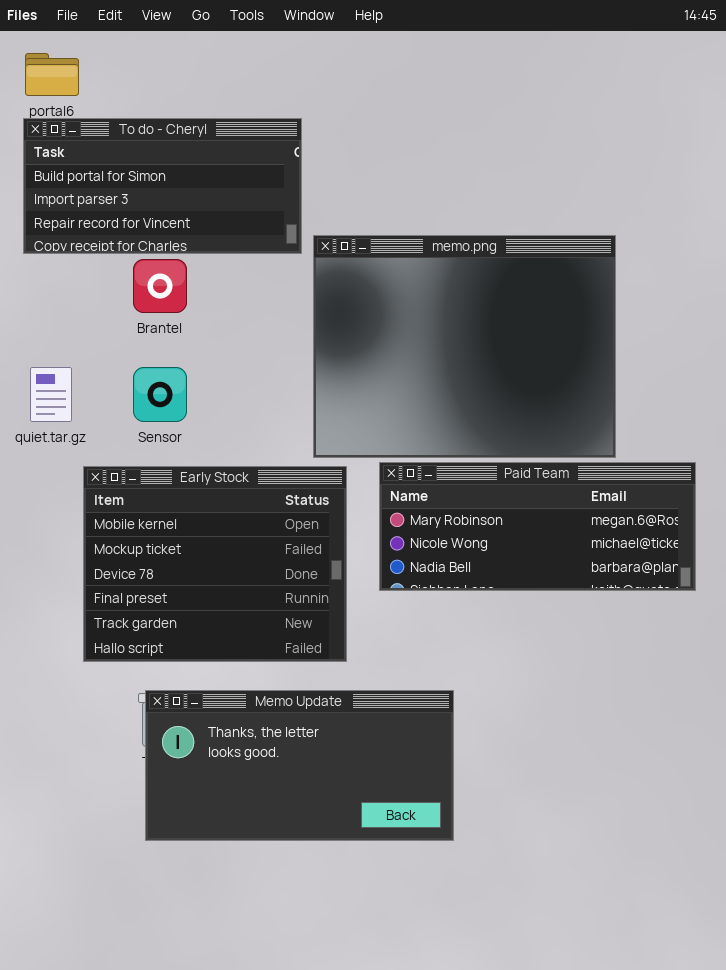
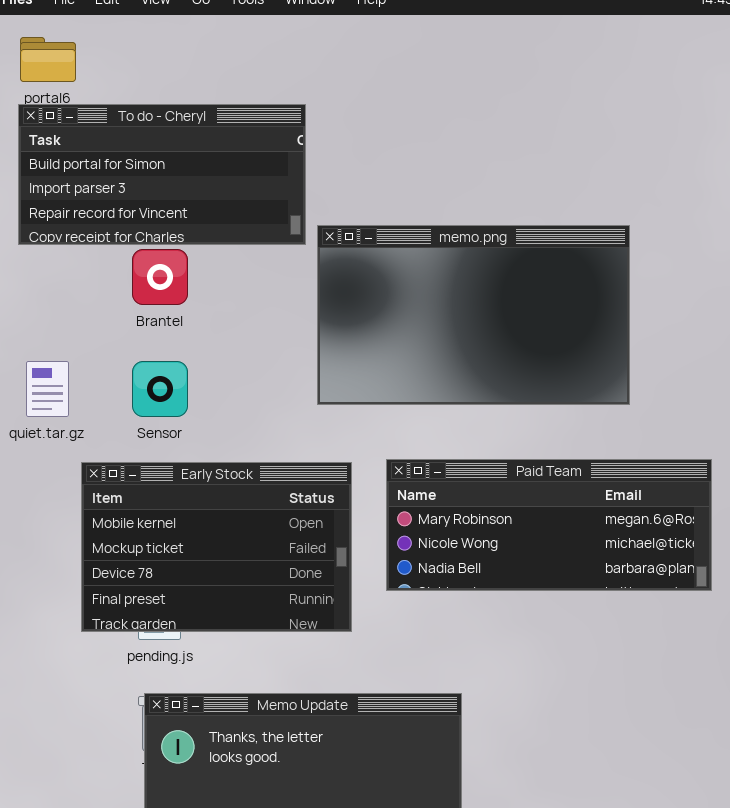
memo.png: [313,235,616,458] -> [317,225,630,405], resized
Early Stock: [83,466,347,662] -> [81,462,352,632], resized

